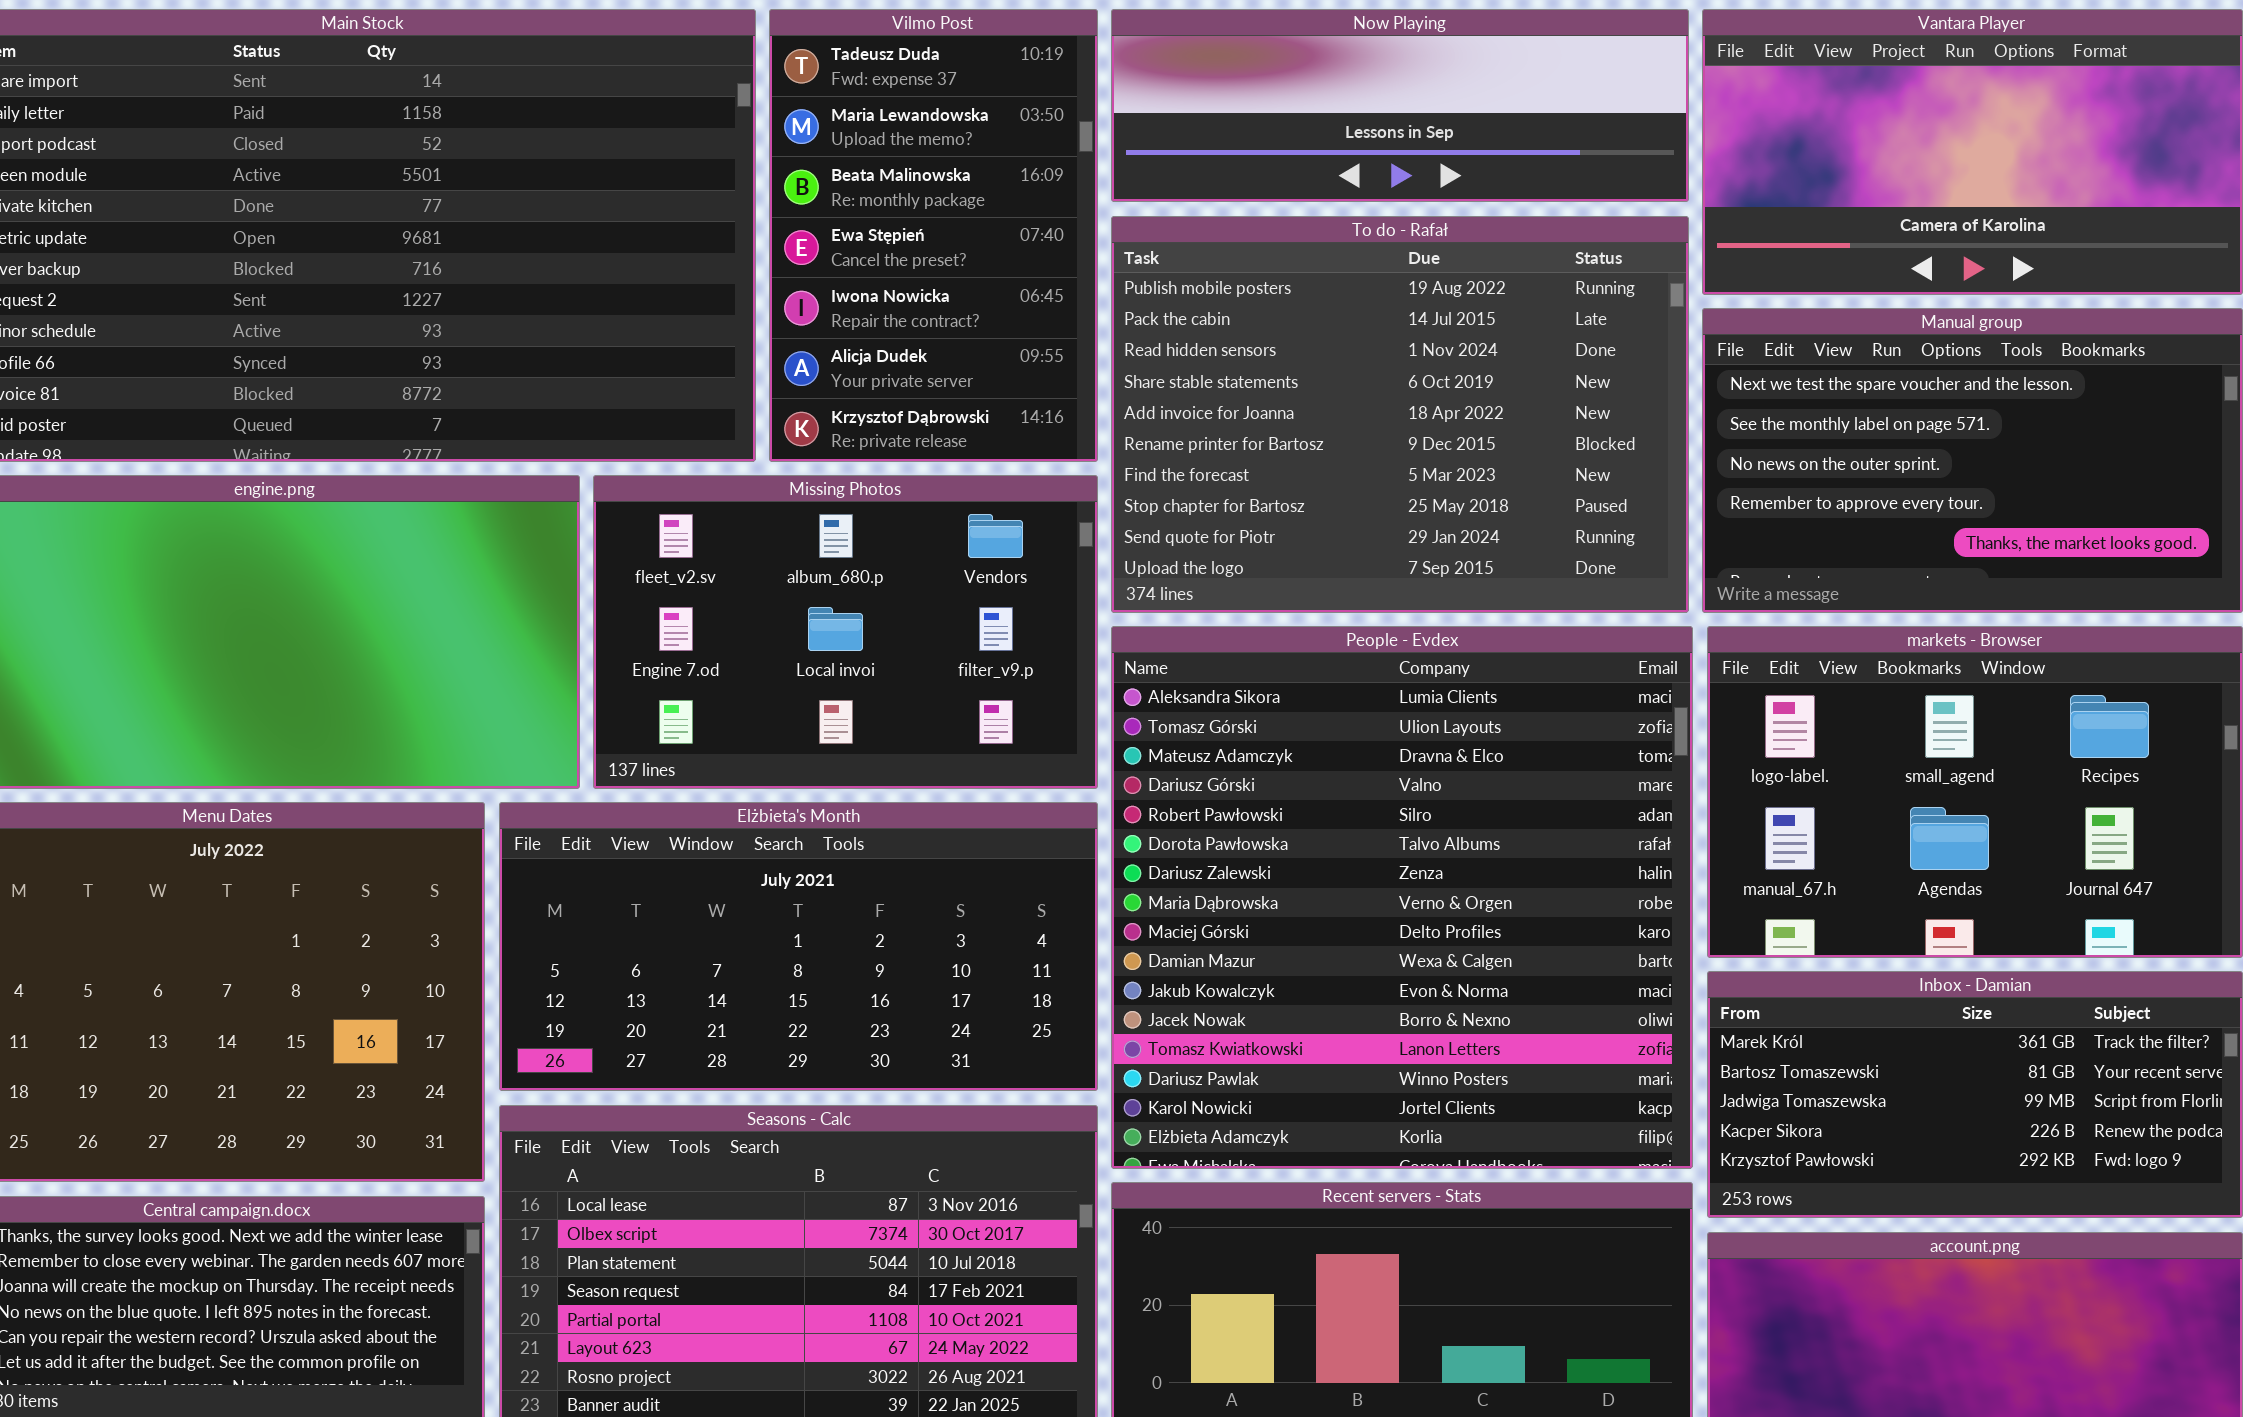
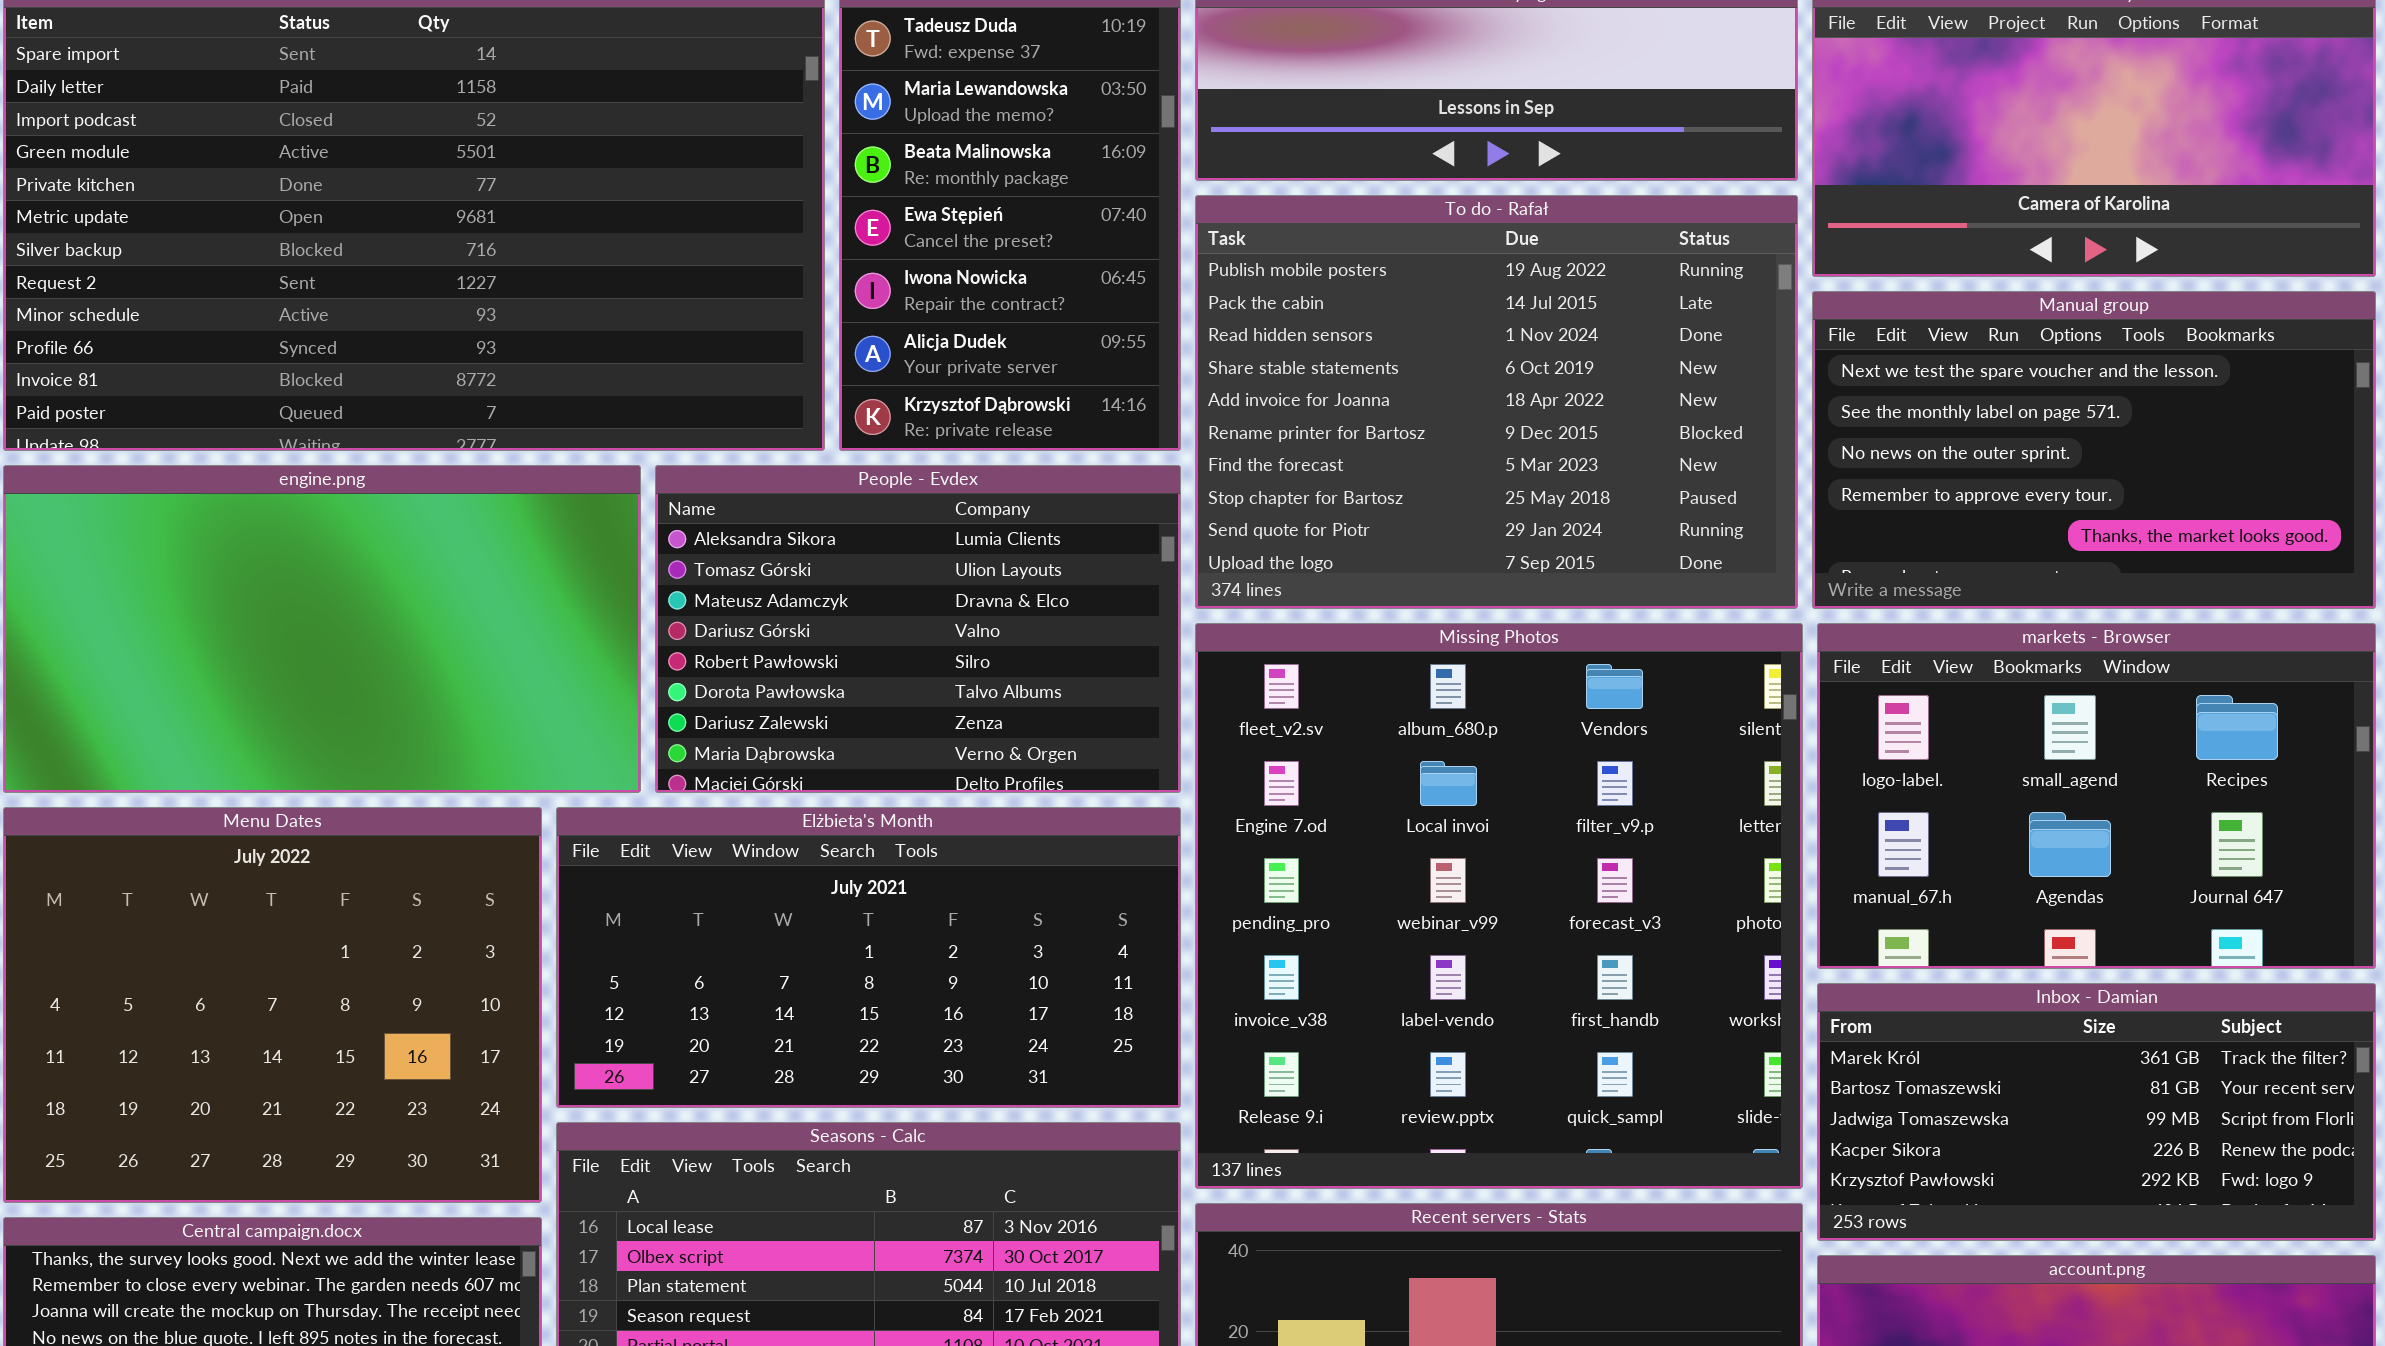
Missing Photos: [593,475,1098,789] -> [1195,623,1803,1189], moved, resized
People - Evdex: [1111,626,1693,1169] -> [655,465,1181,793], moved, resized

